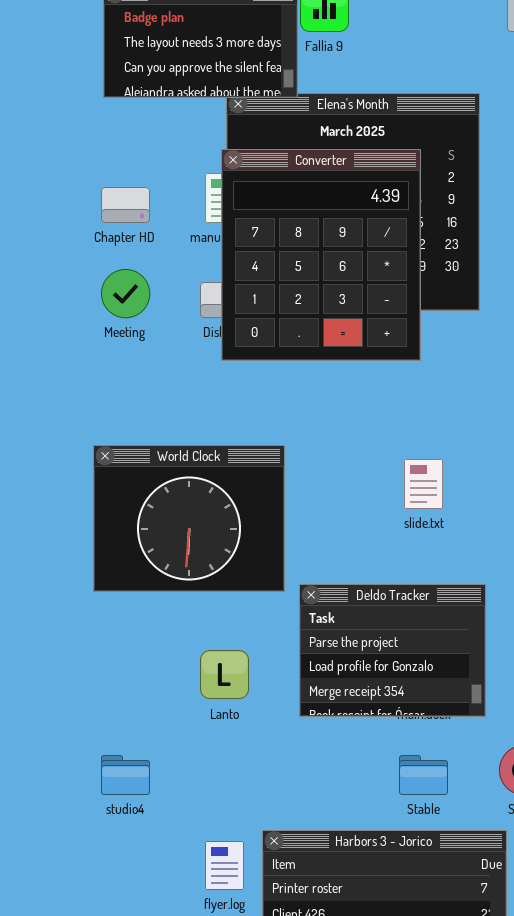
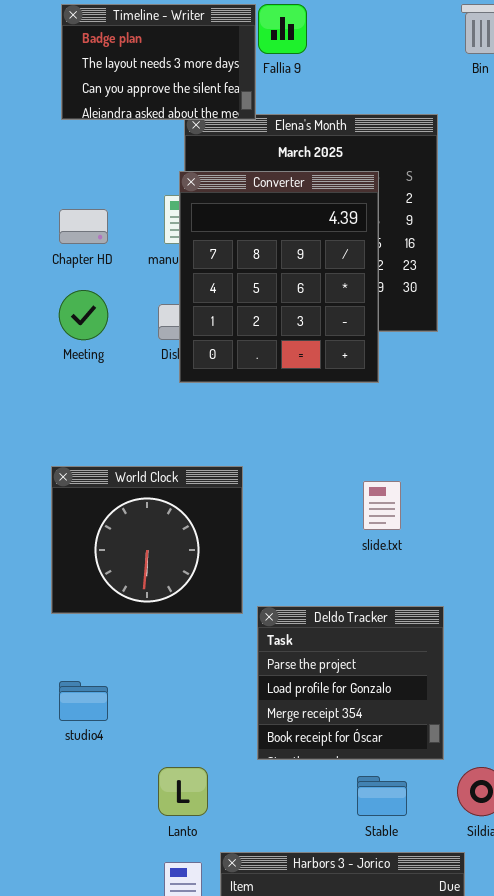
Deldo Tracker: [299,584,486,717] -> [257,606,444,760], resized
Lanto: [200,650,249,699] -> [158,767,208,816], moved
studio4: [101,755,150,795] -> [59,681,108,721], moved

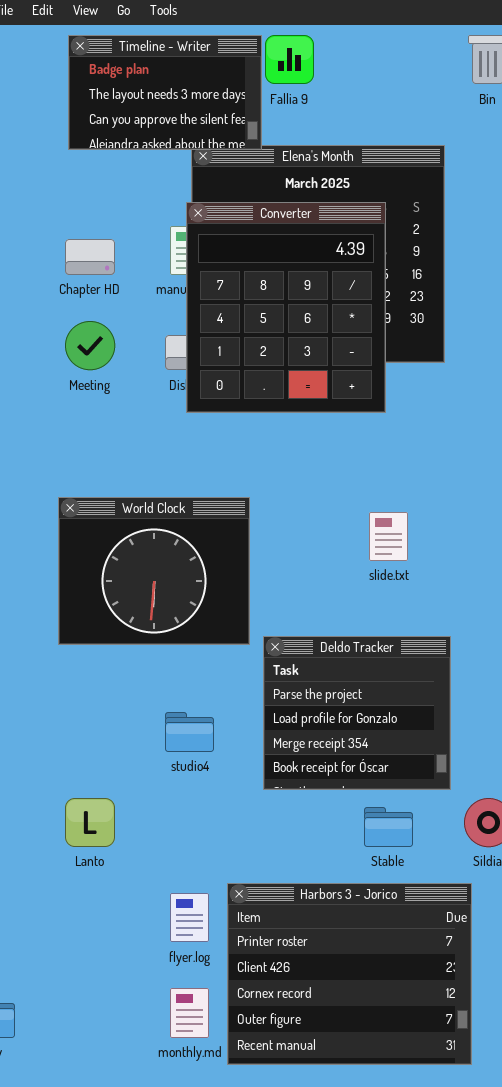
studio4: [59,681,108,721] -> [165,712,214,752], moved
Lanto: [158,767,208,816] -> [65,798,115,847], moved

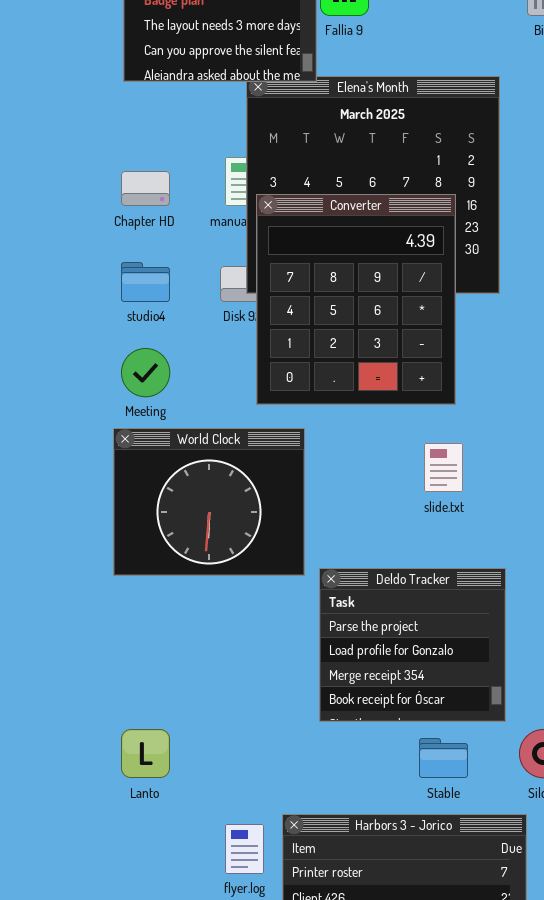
Converter: [186,202,386,413] -> [256,194,456,405], moved
Meeting: [65,321,115,370] -> [121,348,170,397], moved
studio4: [165,712,214,752] -> [121,262,170,302], moved

